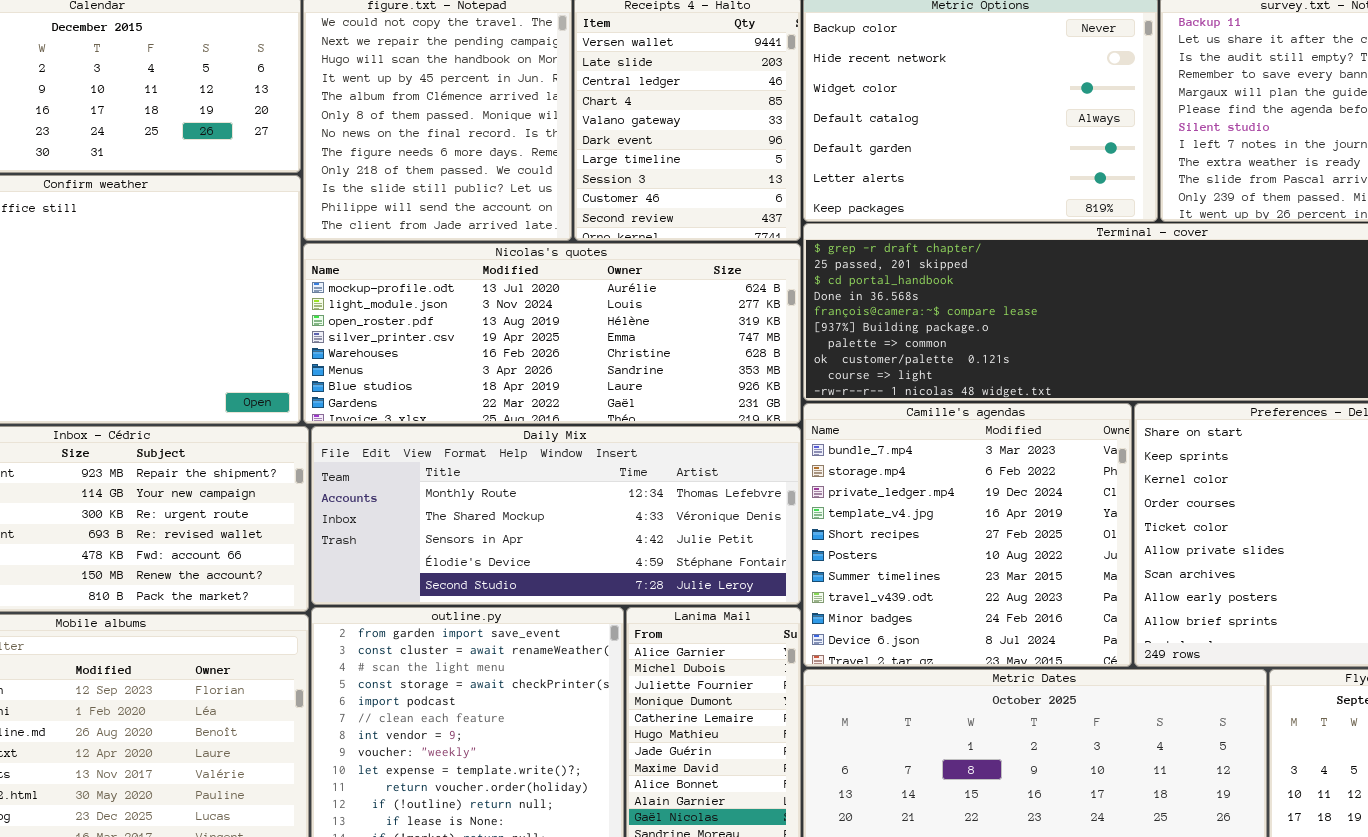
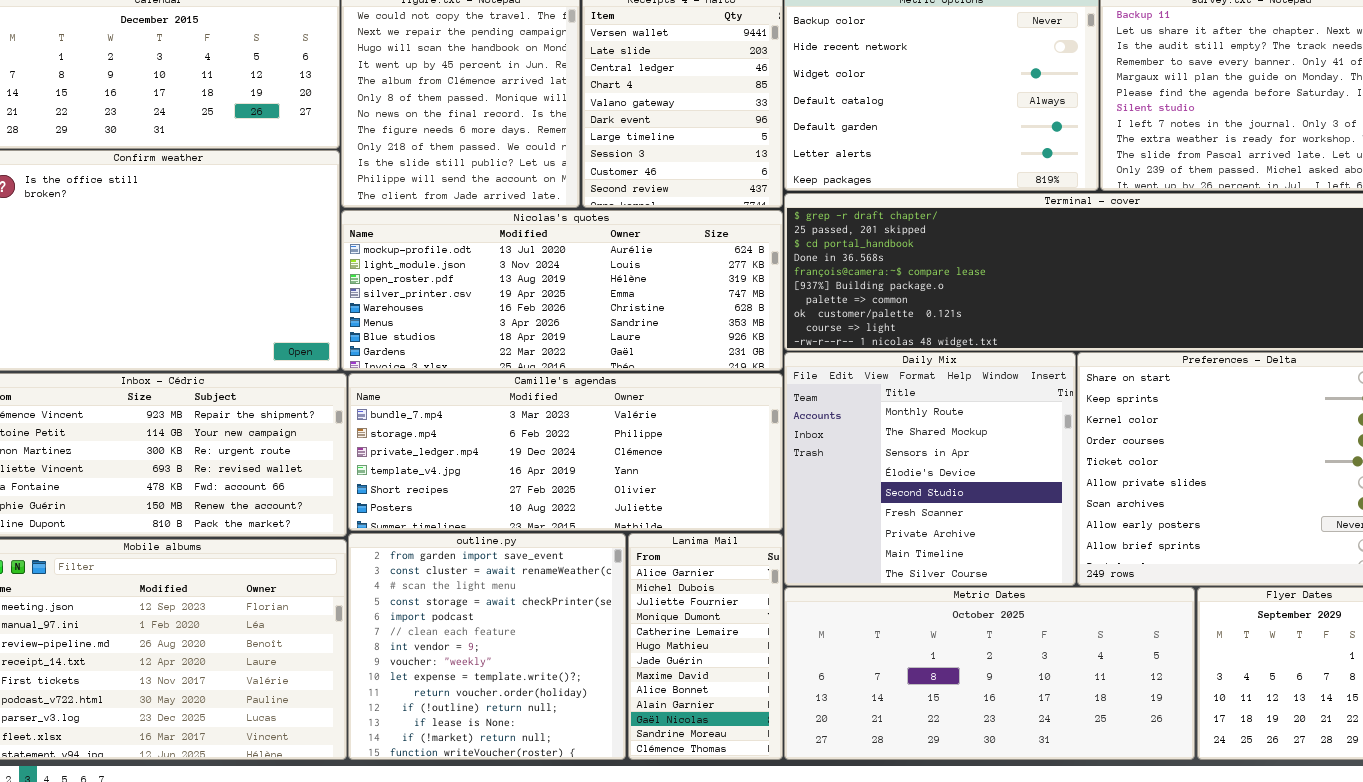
Camille's agendas: [803,403,1132,667] -> [348,373,783,531], moved, resized
Daily Mix: [311,426,801,605] -> [784,352,1076,586], moved, resized

